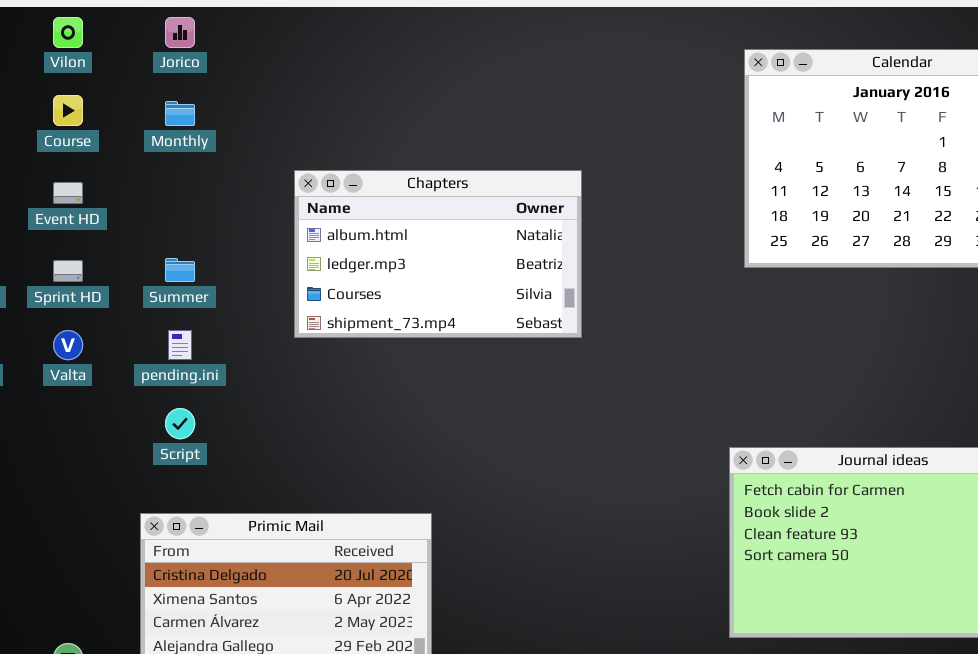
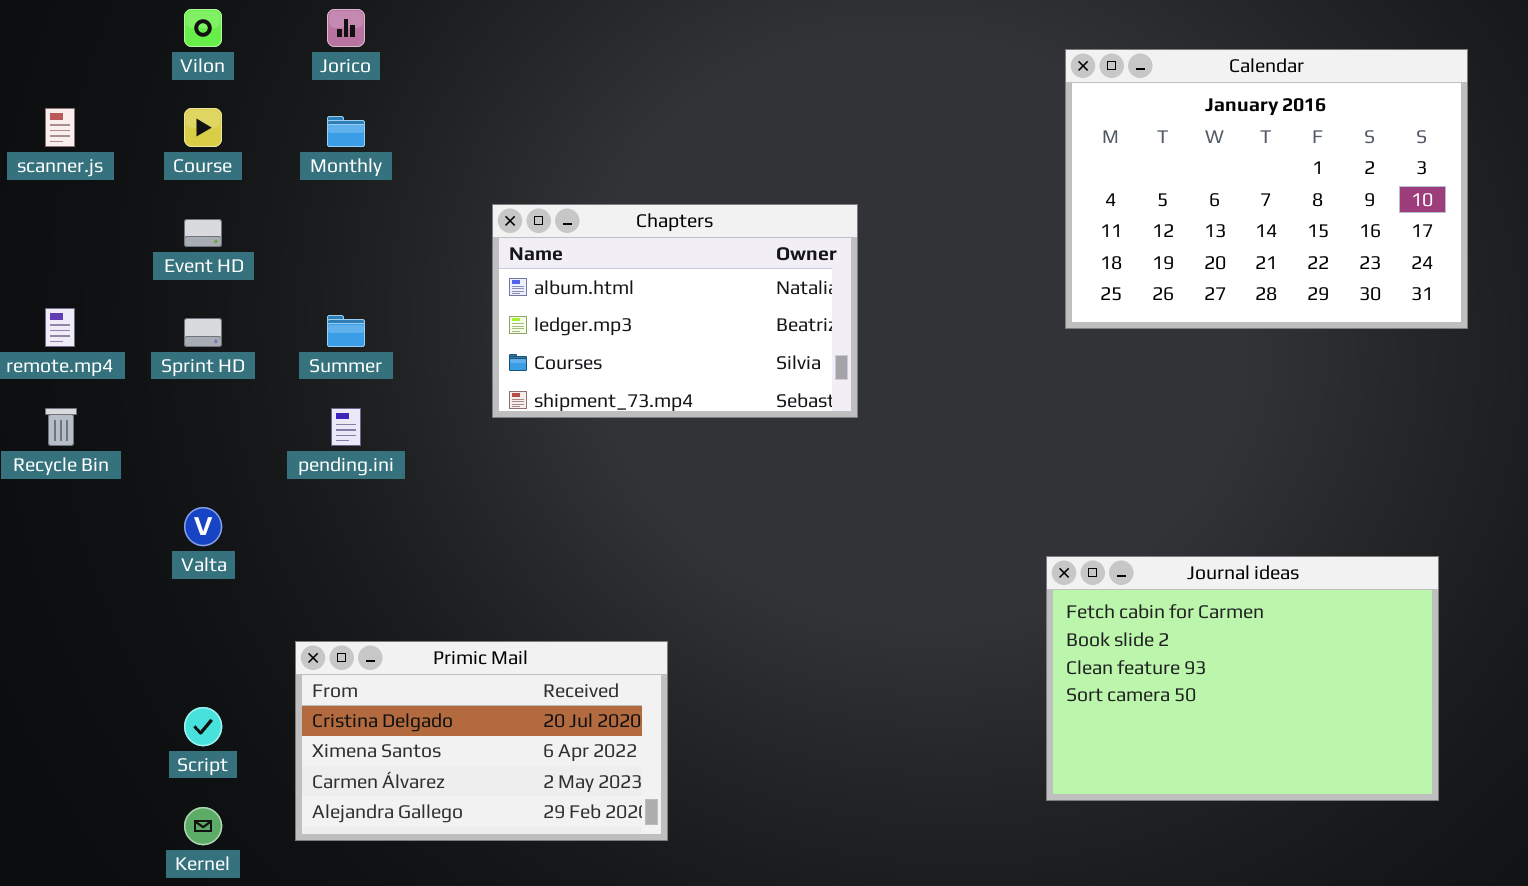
Valta: [53,330,83,360] -> [184,507,222,546], moved
Script: [165,408,195,439] -> [184,707,222,746], moved

